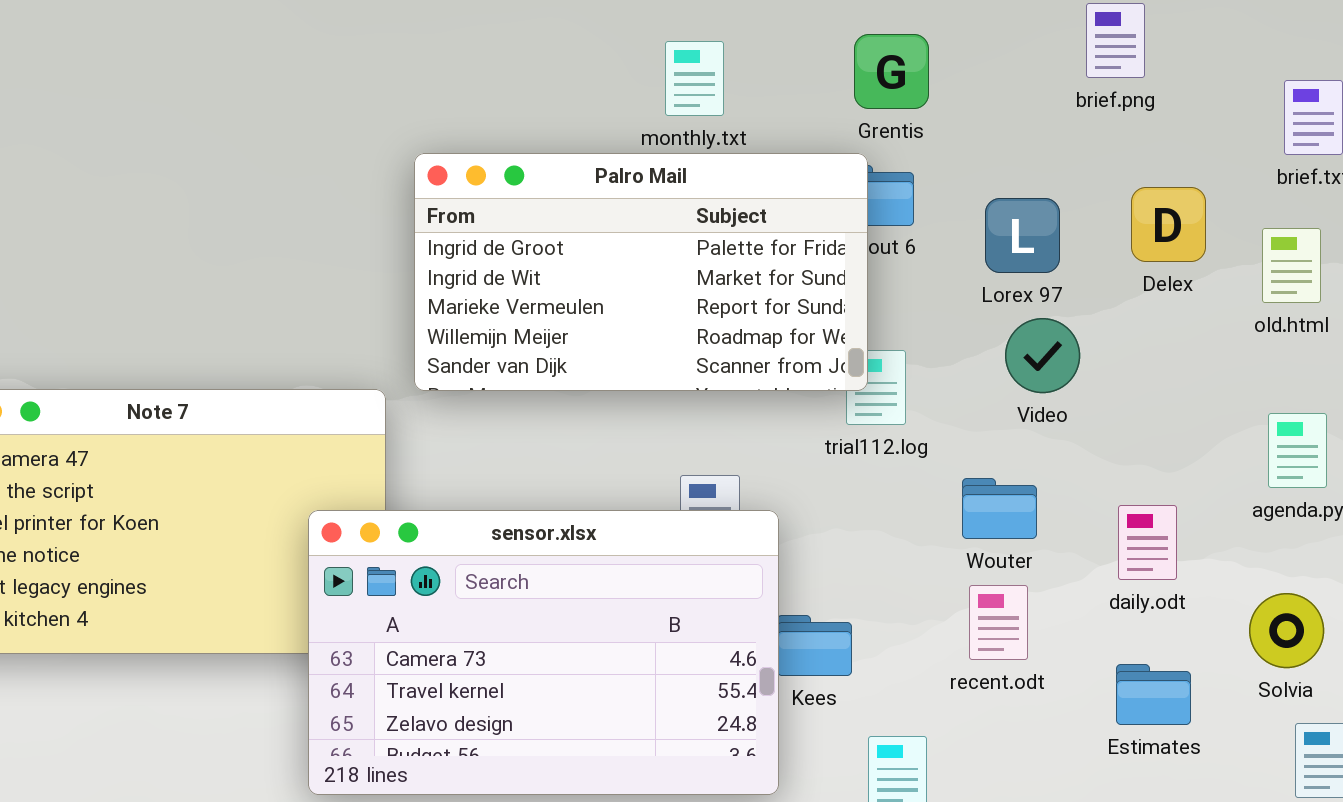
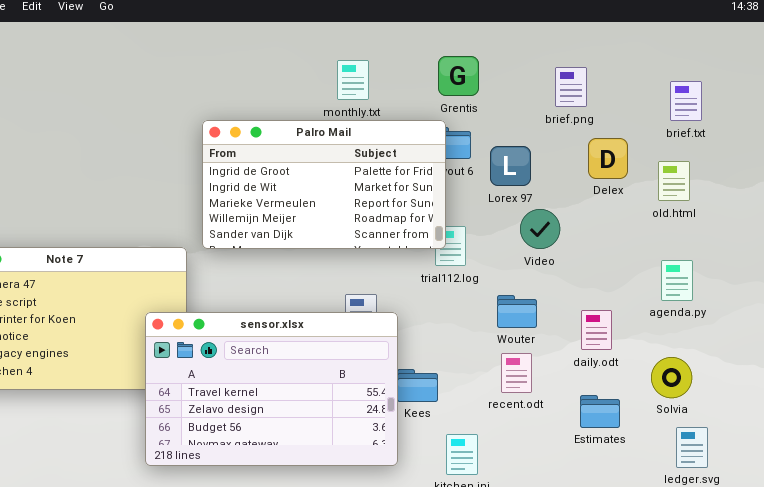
brief.png: [1086,3,1145,78] -> [555,67,587,107], moved
Lorex 97: [985,198,1060,273] -> [490,146,531,186], moved
sensor.xlsx: [308,510,779,795] -> [145,312,398,466], scrolled down 1 row

